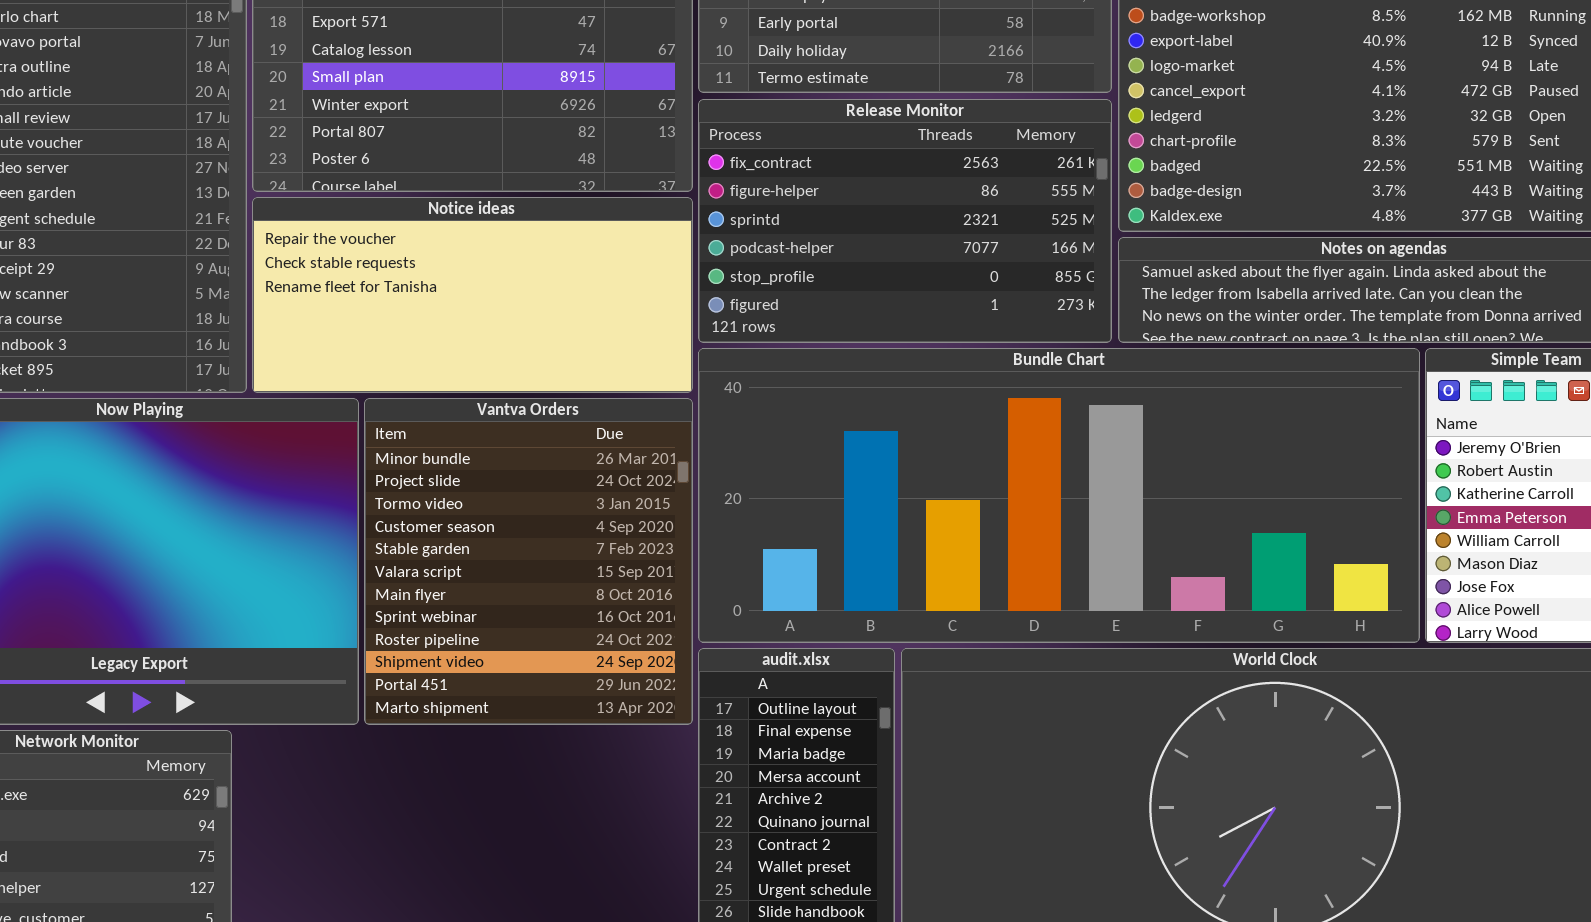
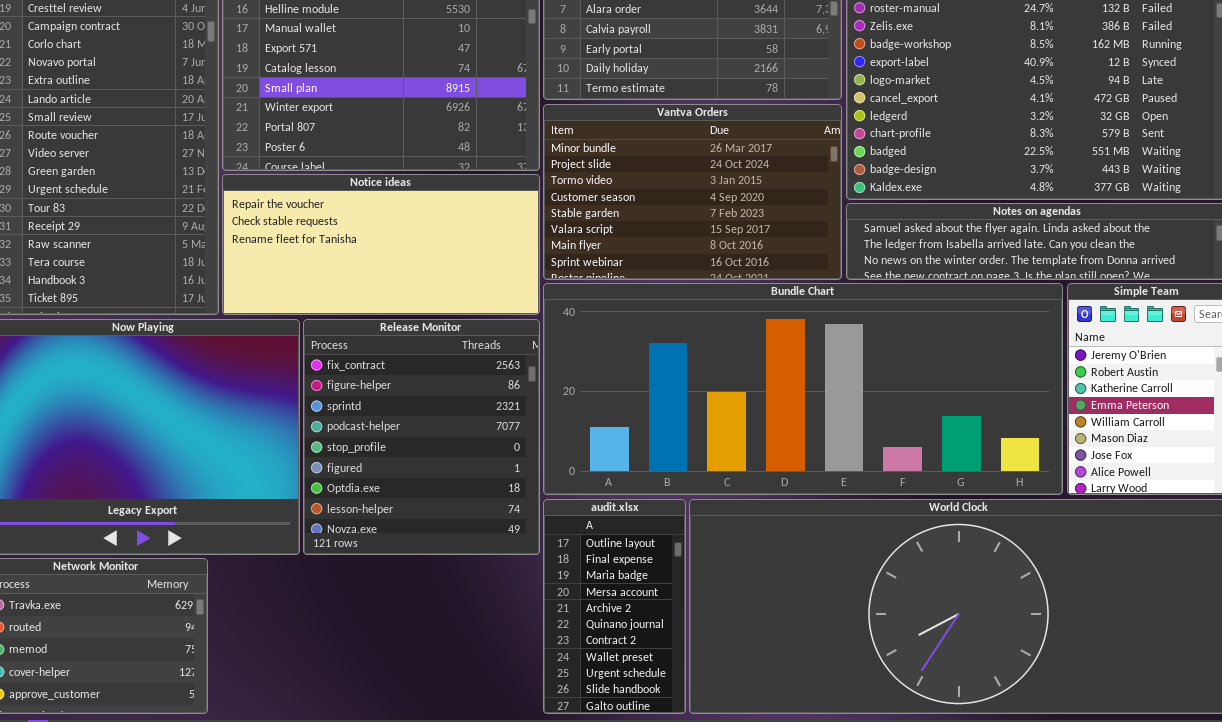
Release Monitor: [698,99,1112,343] -> [303,319,540,555], moved, resized
Vantva Orders: [364,398,693,725] -> [543,104,842,280], moved, resized

